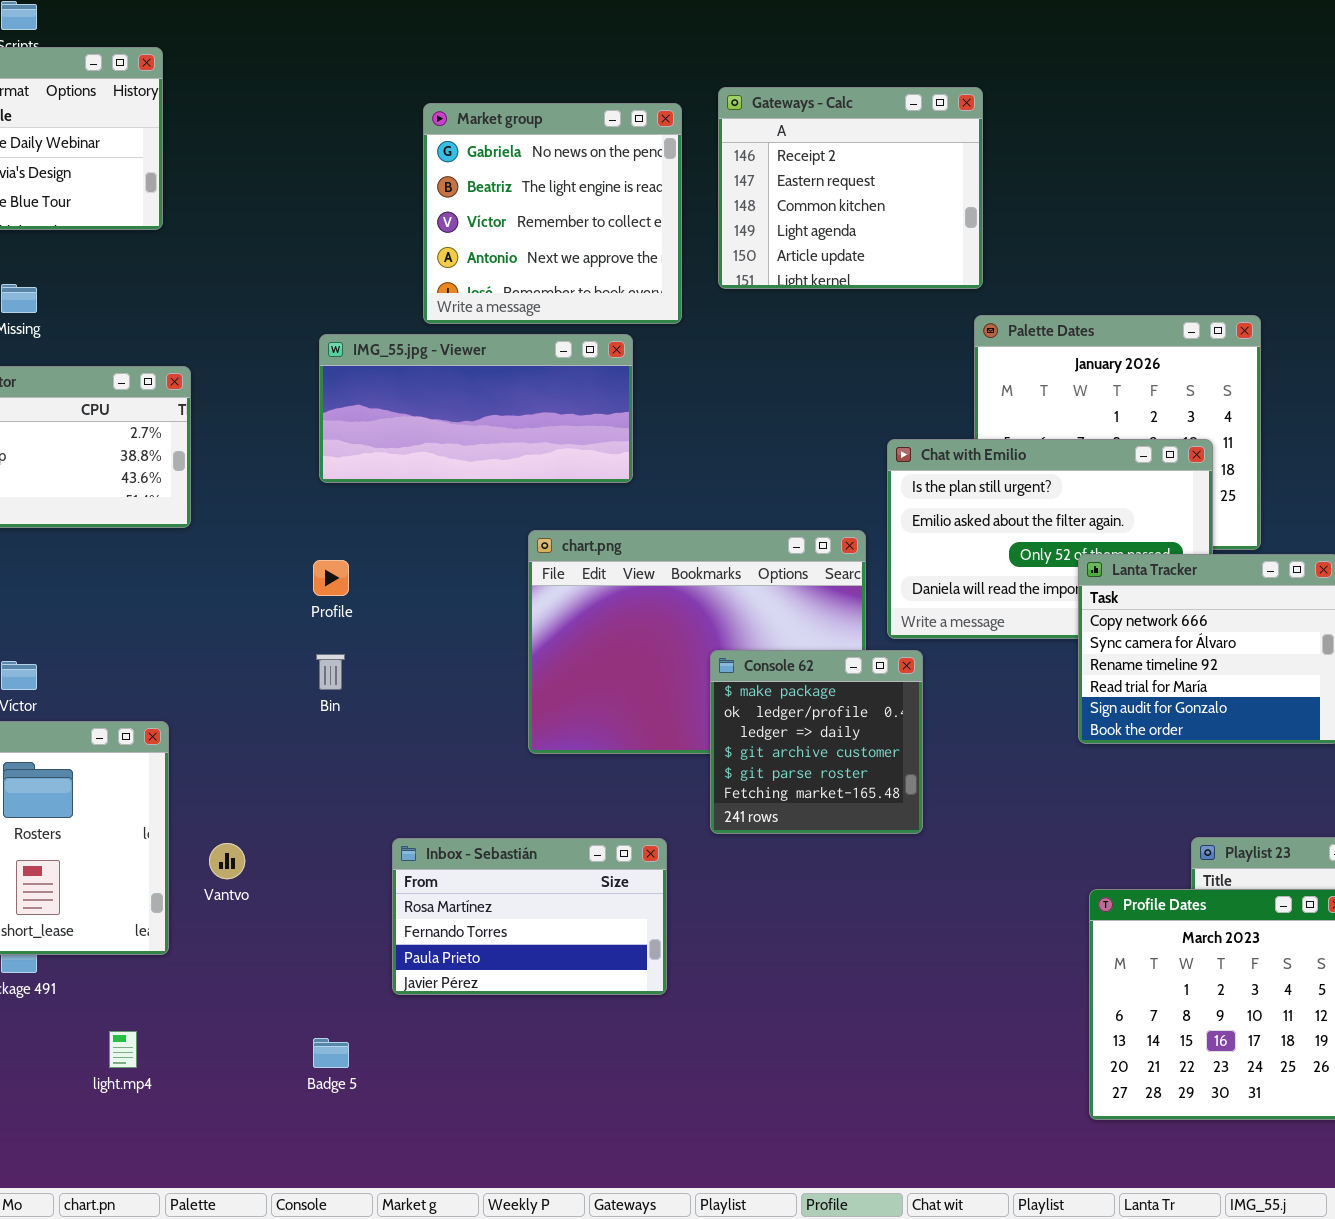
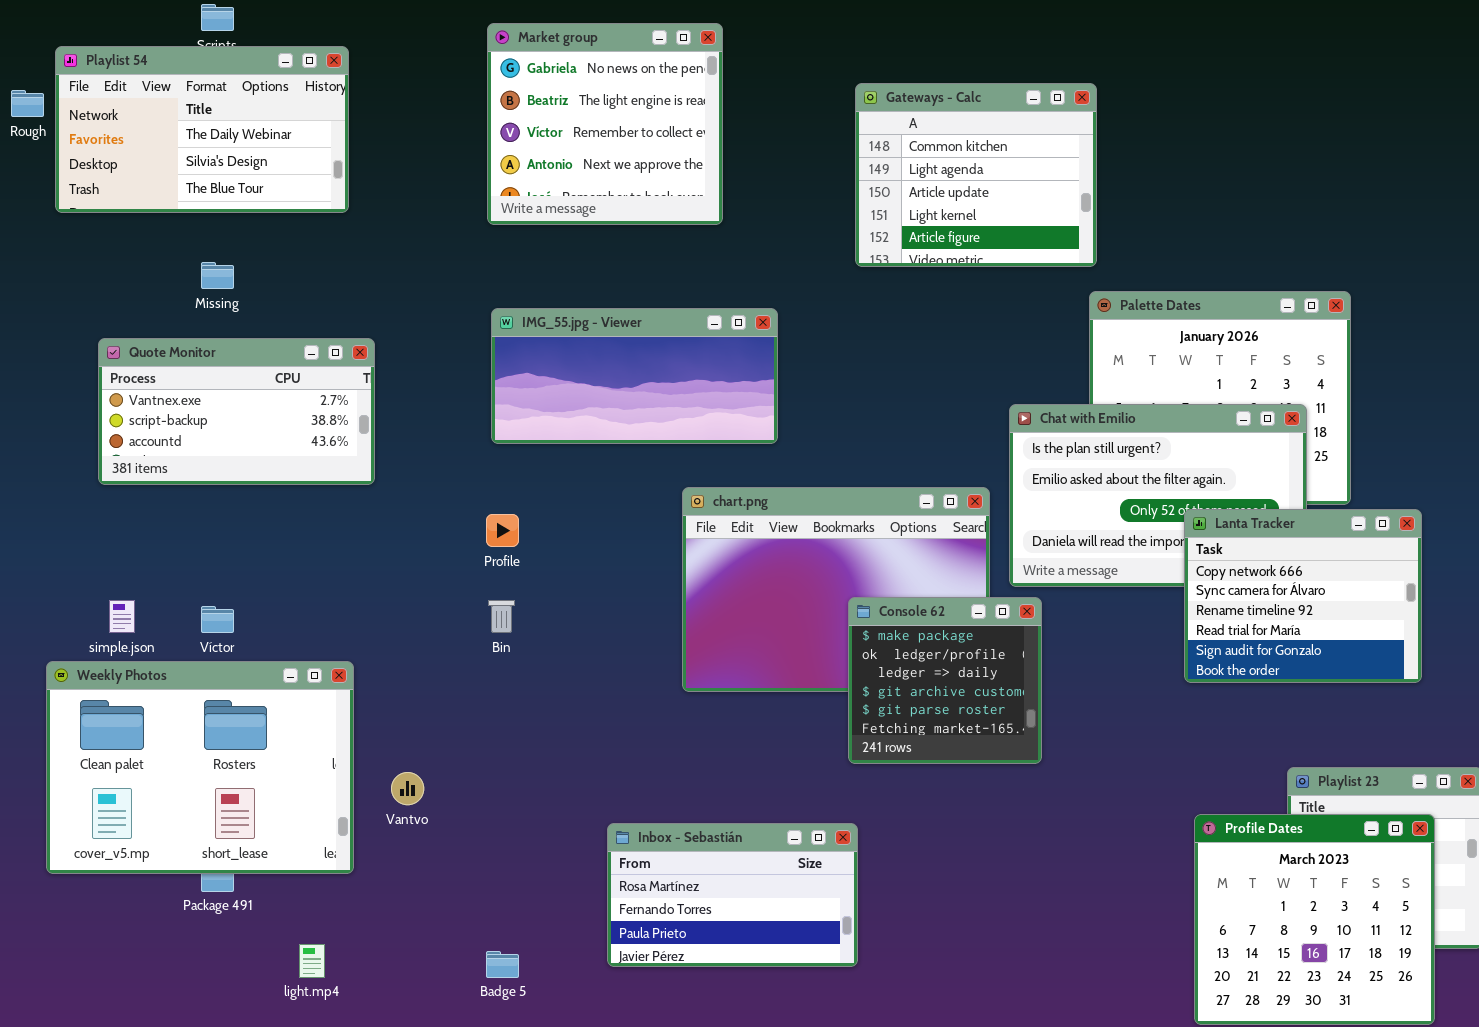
Gateways - Calc: [718,87,983,289] -> [855,83,1097,267], scrolled down 2 rows
Market group: [423,103,682,324] -> [487,23,723,225], moved
Inbox - Sebastián: [392,838,667,995] -> [607,823,858,967], moved

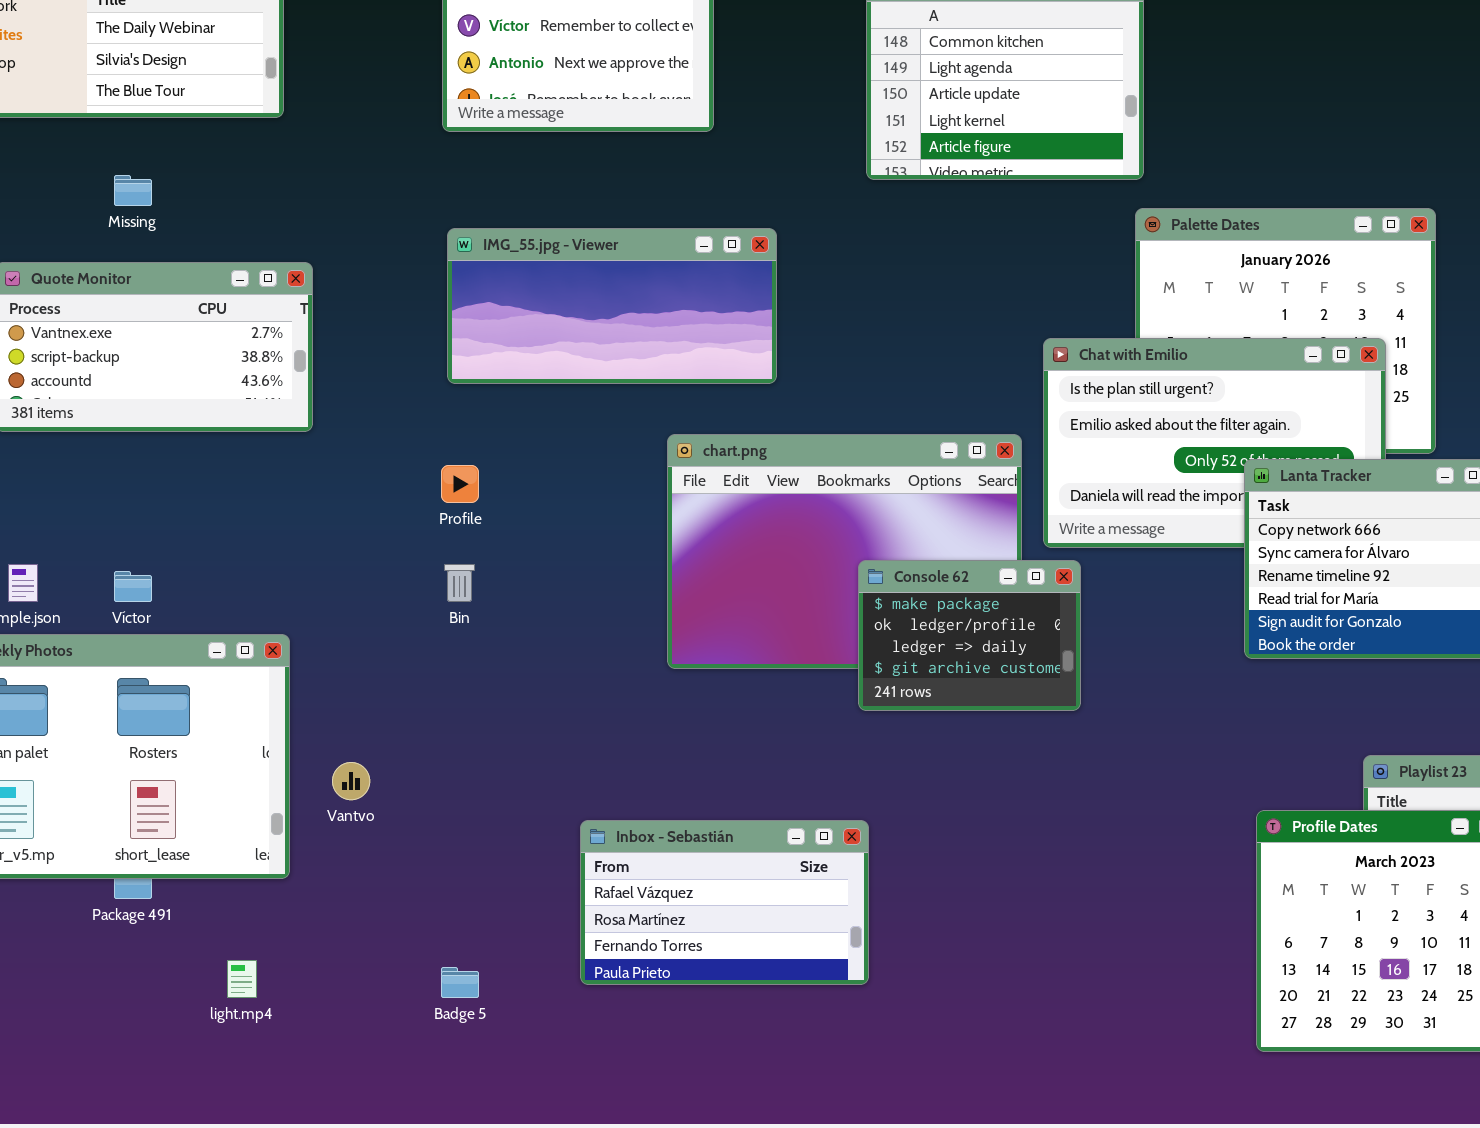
Console 62: [848,597,1042,764] -> [858,560,1081,711], resized
Inbox - Sebastián: [607,823,858,967] -> [580,820,869,985], scrolled up 1 row

